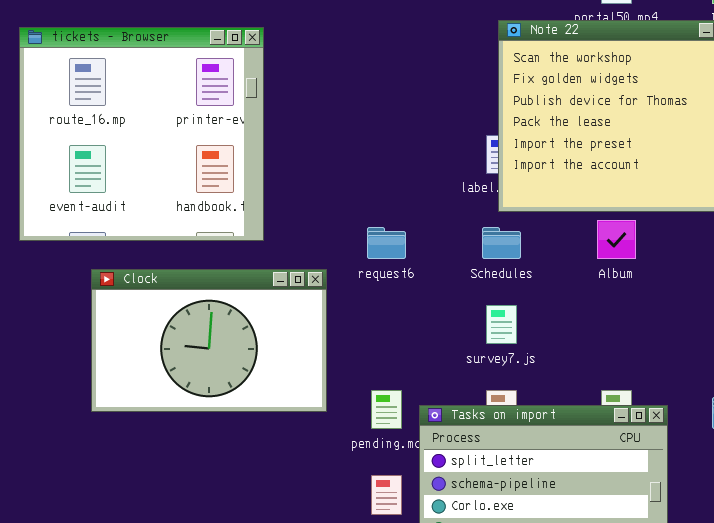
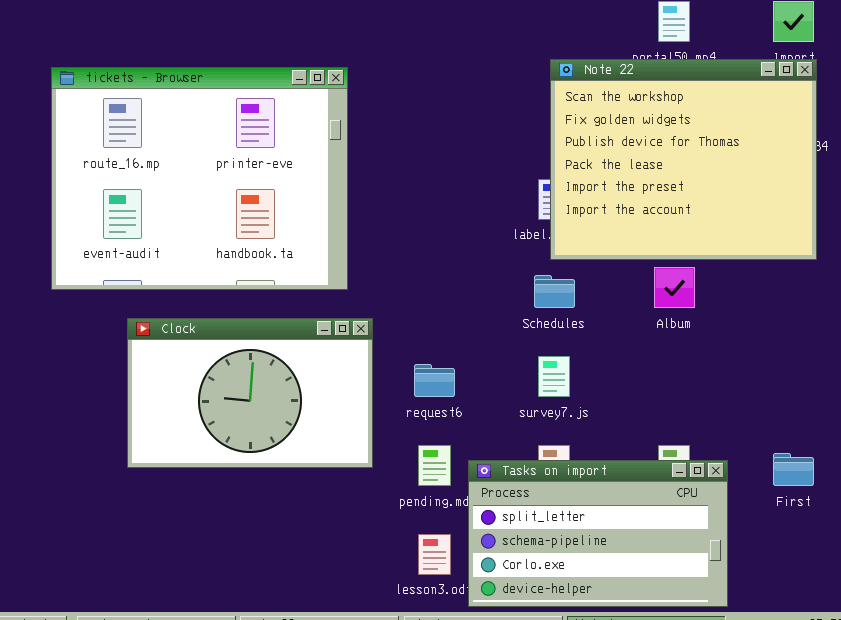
tickets - Browser: [19,27,264,241] -> [51,67,348,290], resized
request6: [367,227,406,259] -> [414,364,455,397], moved

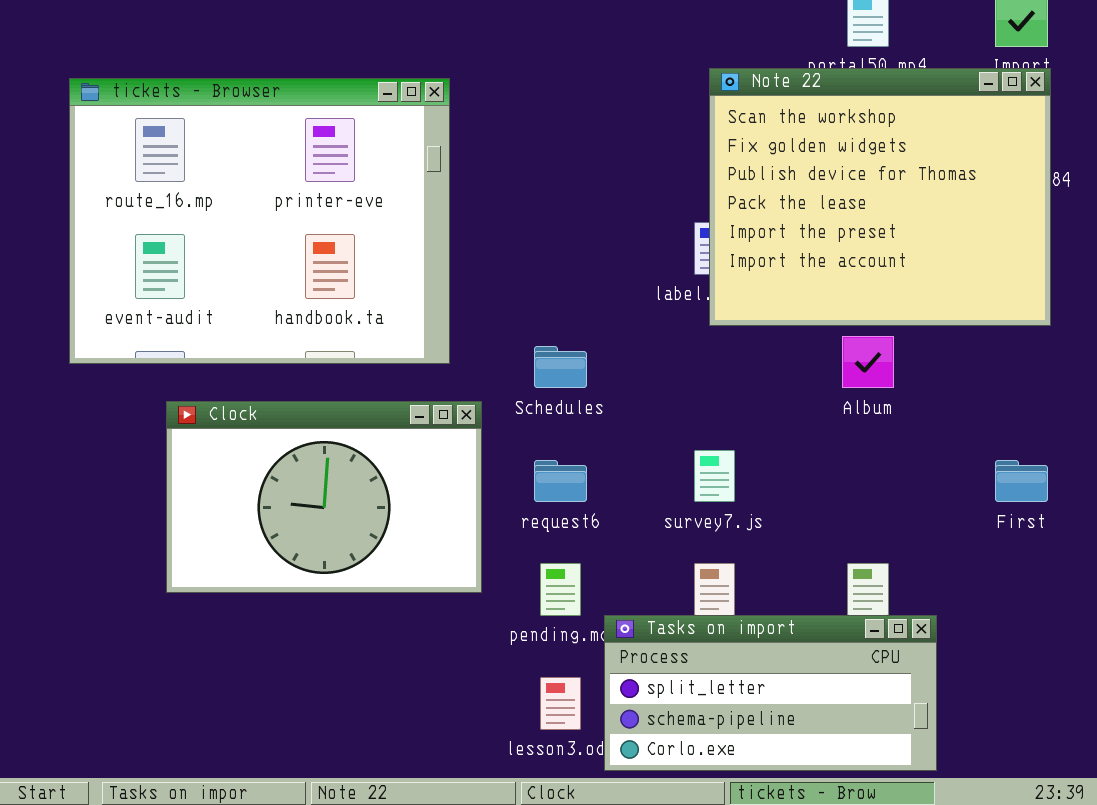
Schedules: [534,275,575,308] -> [534,346,587,388], moved
First: [773,453,814,486] -> [995,460,1048,502], moved
Tasks on import: [468,460,728,607] -> [604,615,937,771], resized

